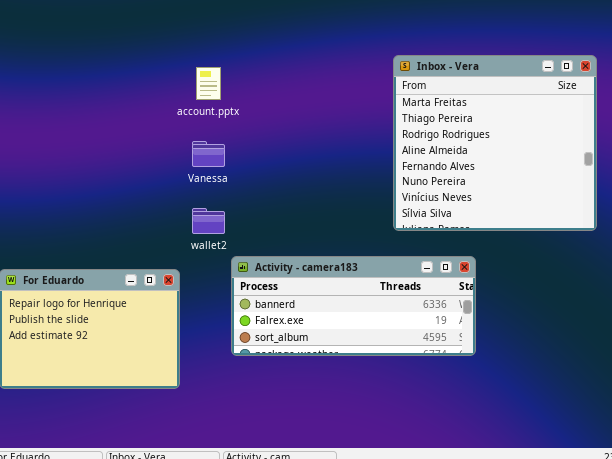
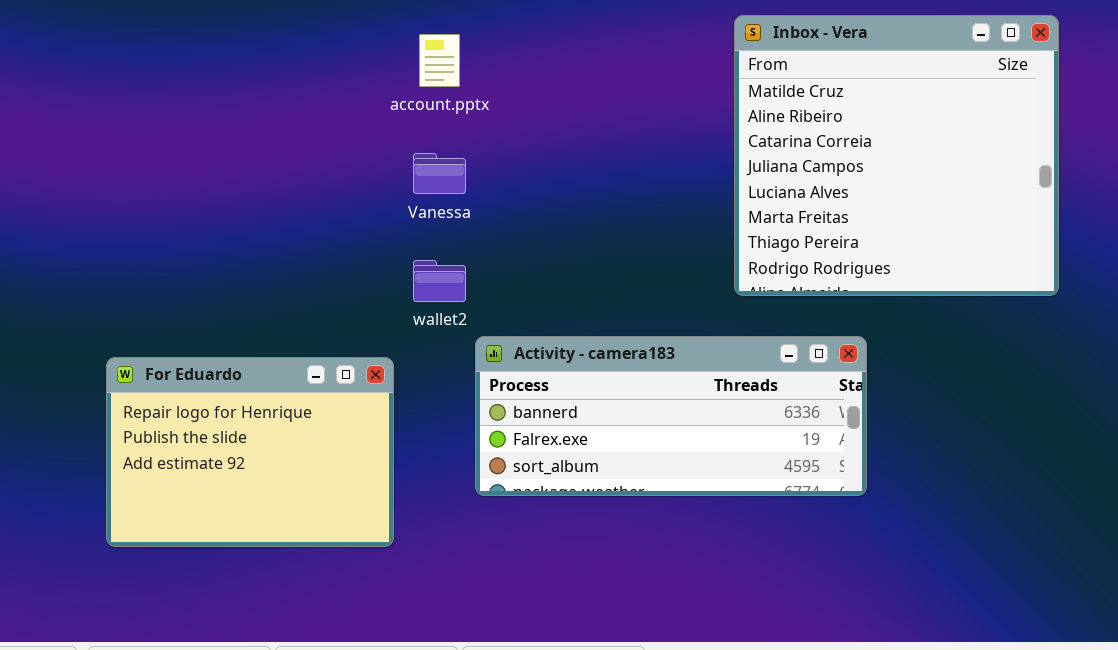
Inbox - Vera: [393,55,597,231] -> [734,15,1059,296], scrolled up 5 rows

